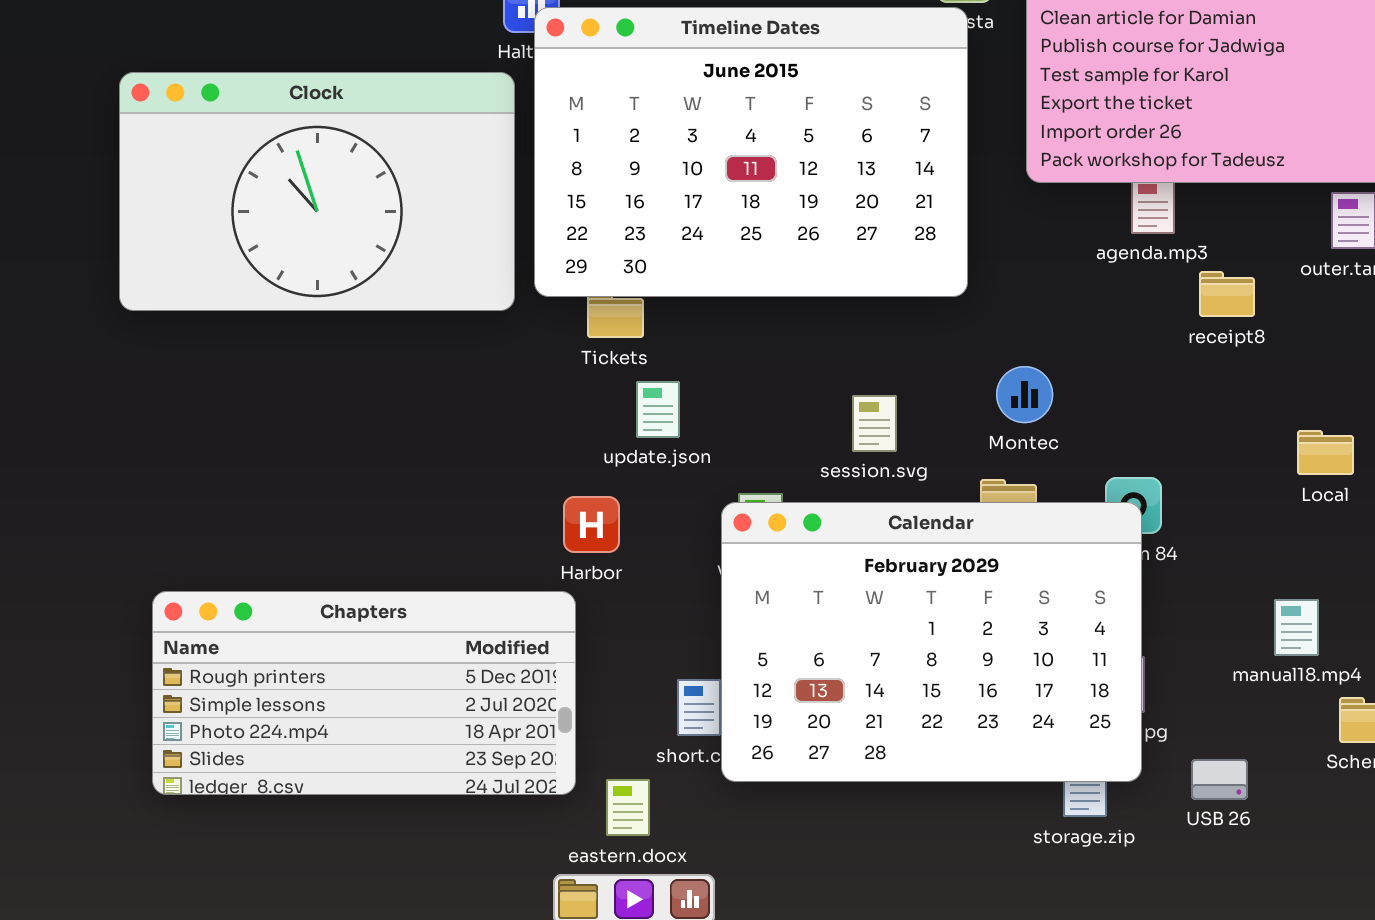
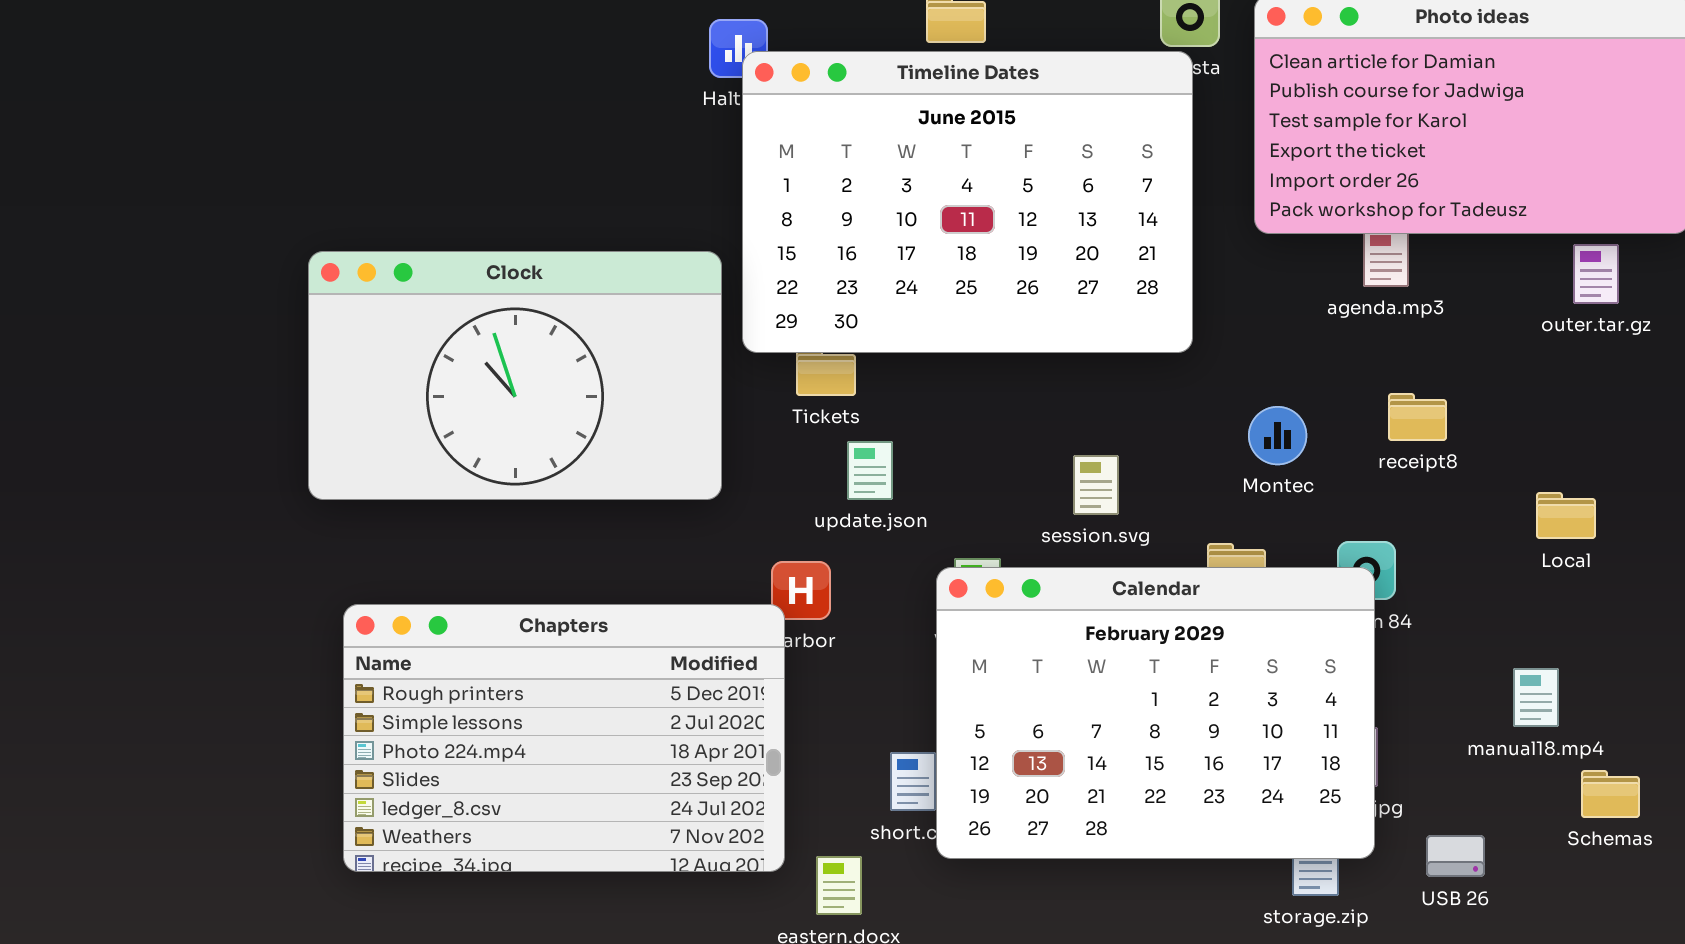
Clock: [119,72,515,311] -> [308,251,722,500], moved
receipt8: [1199,271,1255,317] -> [1388,393,1447,441], moved
Montec: [996,366,1053,423] -> [1248,406,1307,465], moved
Chapters: [152,591,576,795] -> [343,604,785,872], resized

